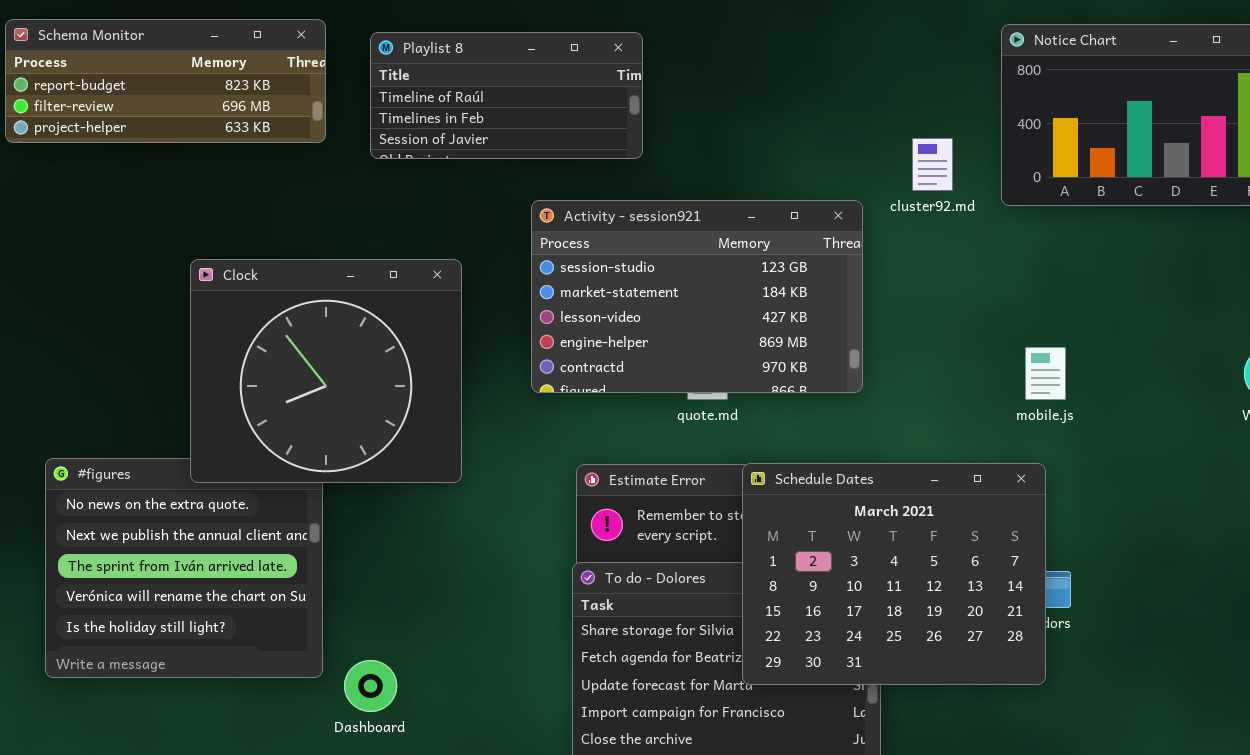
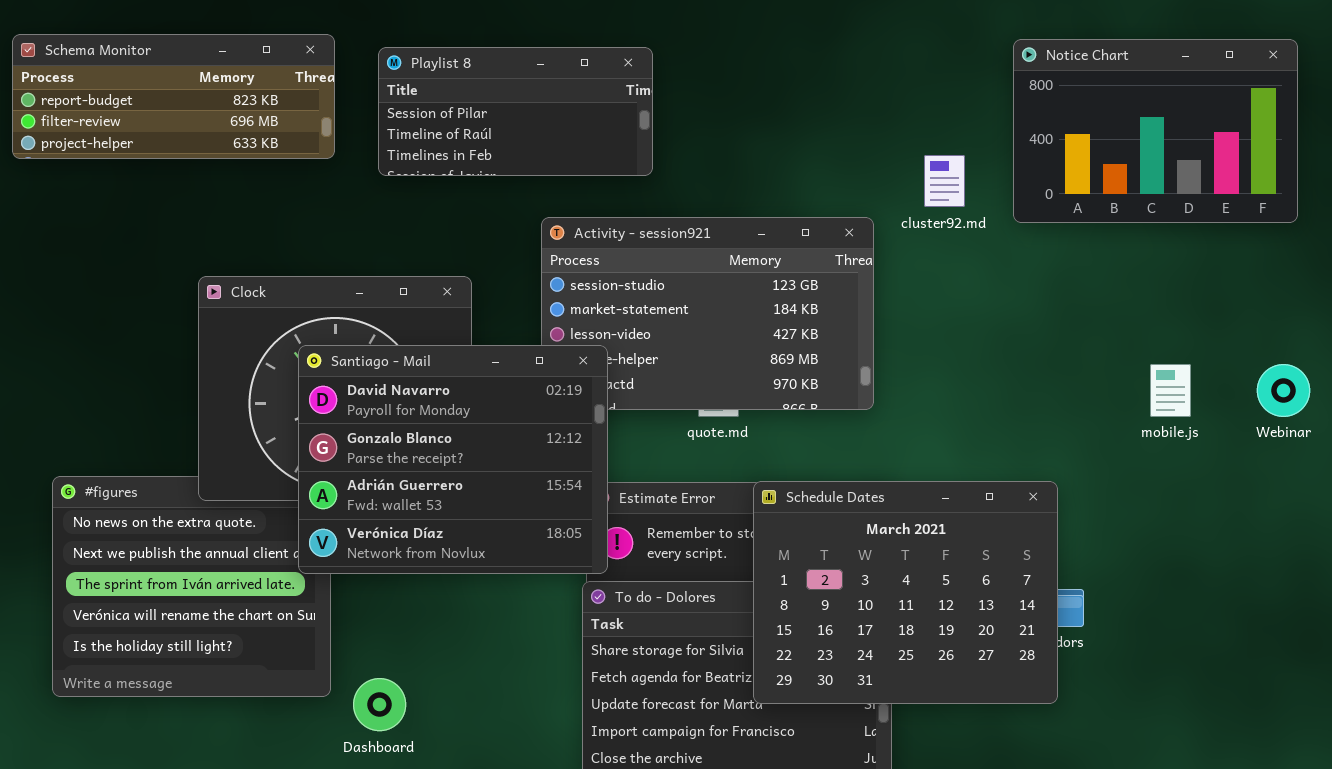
Playlist 8: [370,32,643,159] -> [378,47,653,176], scrolled up 1 row
Santiago - Mail: none -> [298,345,608,574], opened
mobile.js: [1025,347,1066,400] -> [1150,364,1191,417], moved

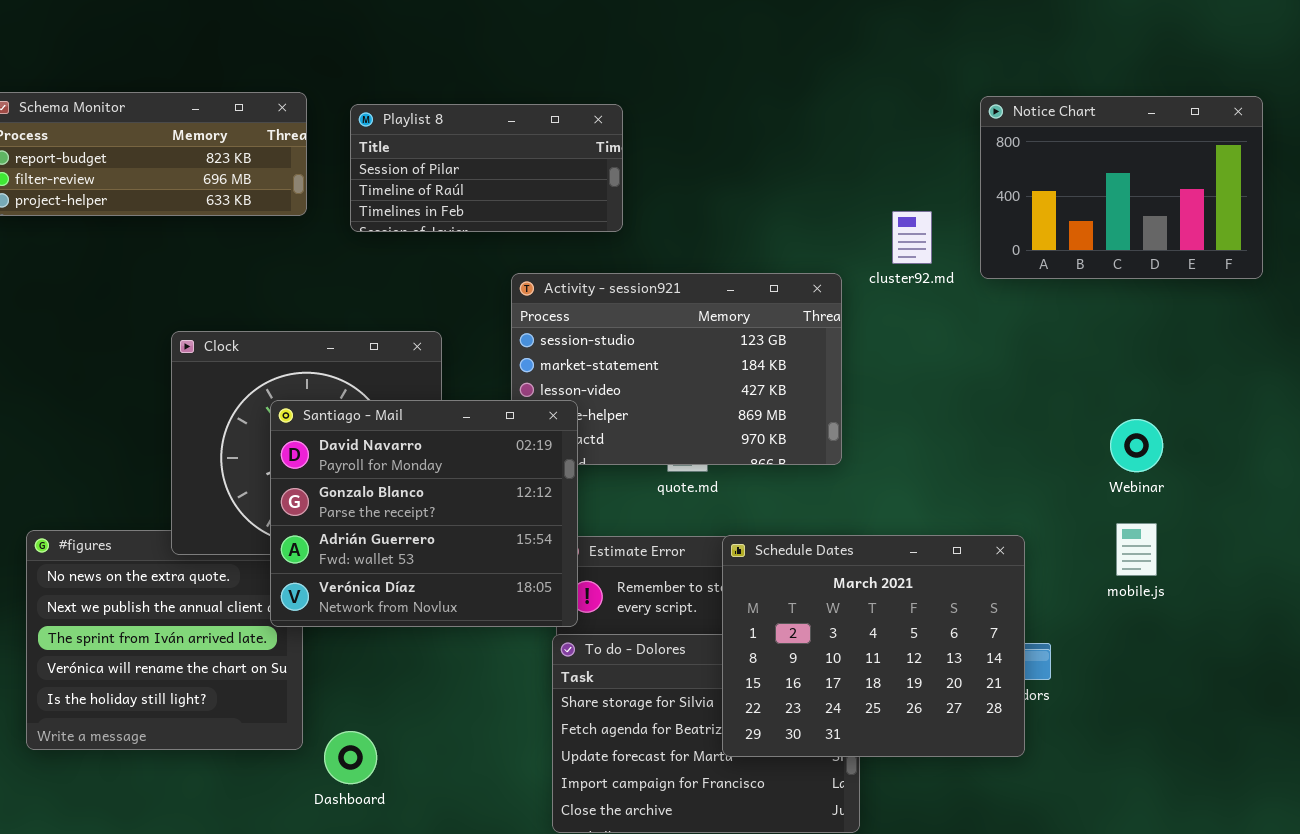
mobile.js: [1150,364,1191,417] -> [1116,523,1157,576], moved
Webinar: [1257,364,1310,417] -> [1110,419,1163,472], moved

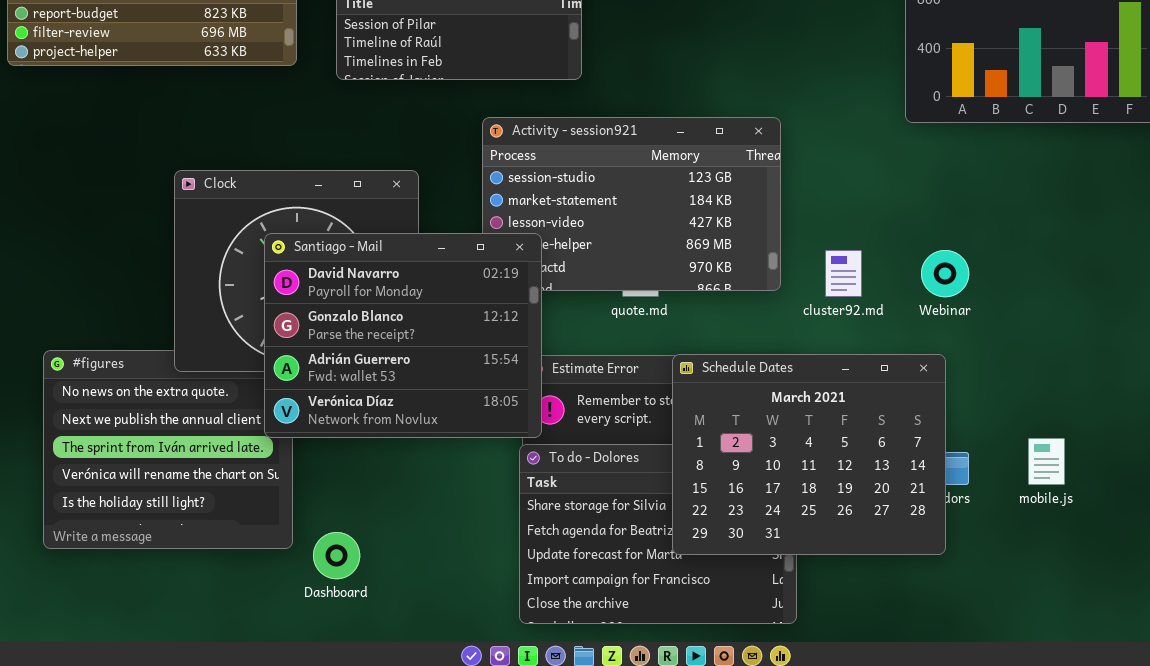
cluster92.md: [892,211,932,264] -> [825,250,862,297], moved
Webinar: [1110,419,1163,472] -> [921,250,969,297], moved
mobile.js: [1116,523,1157,576] -> [1028,438,1065,485], moved

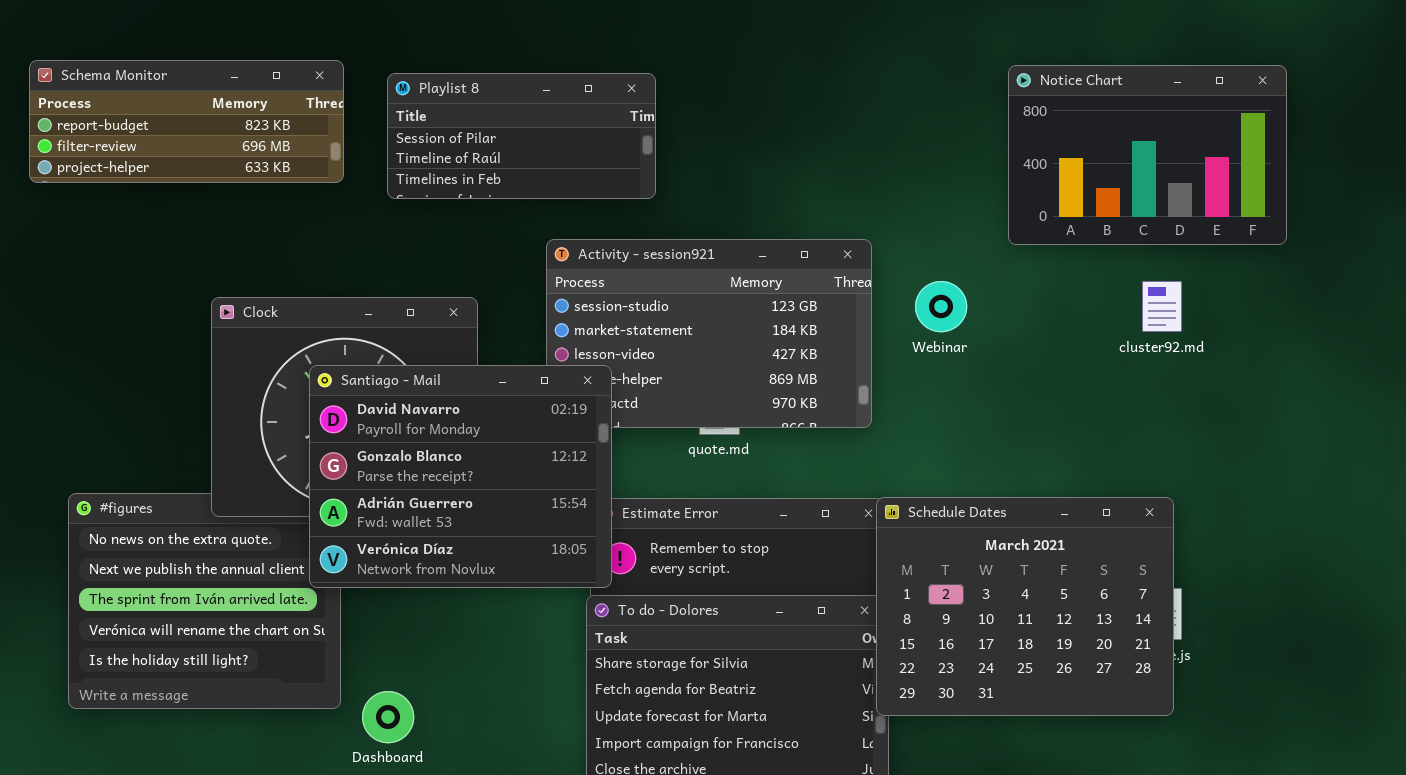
cluster92.md: [825,250,862,297] -> [1142,281,1182,332], moved
Webinar: [921,250,969,297] -> [915,281,967,332], moved
Schedule Dates: [672,354,946,555] -> [876,497,1174,716], moved

